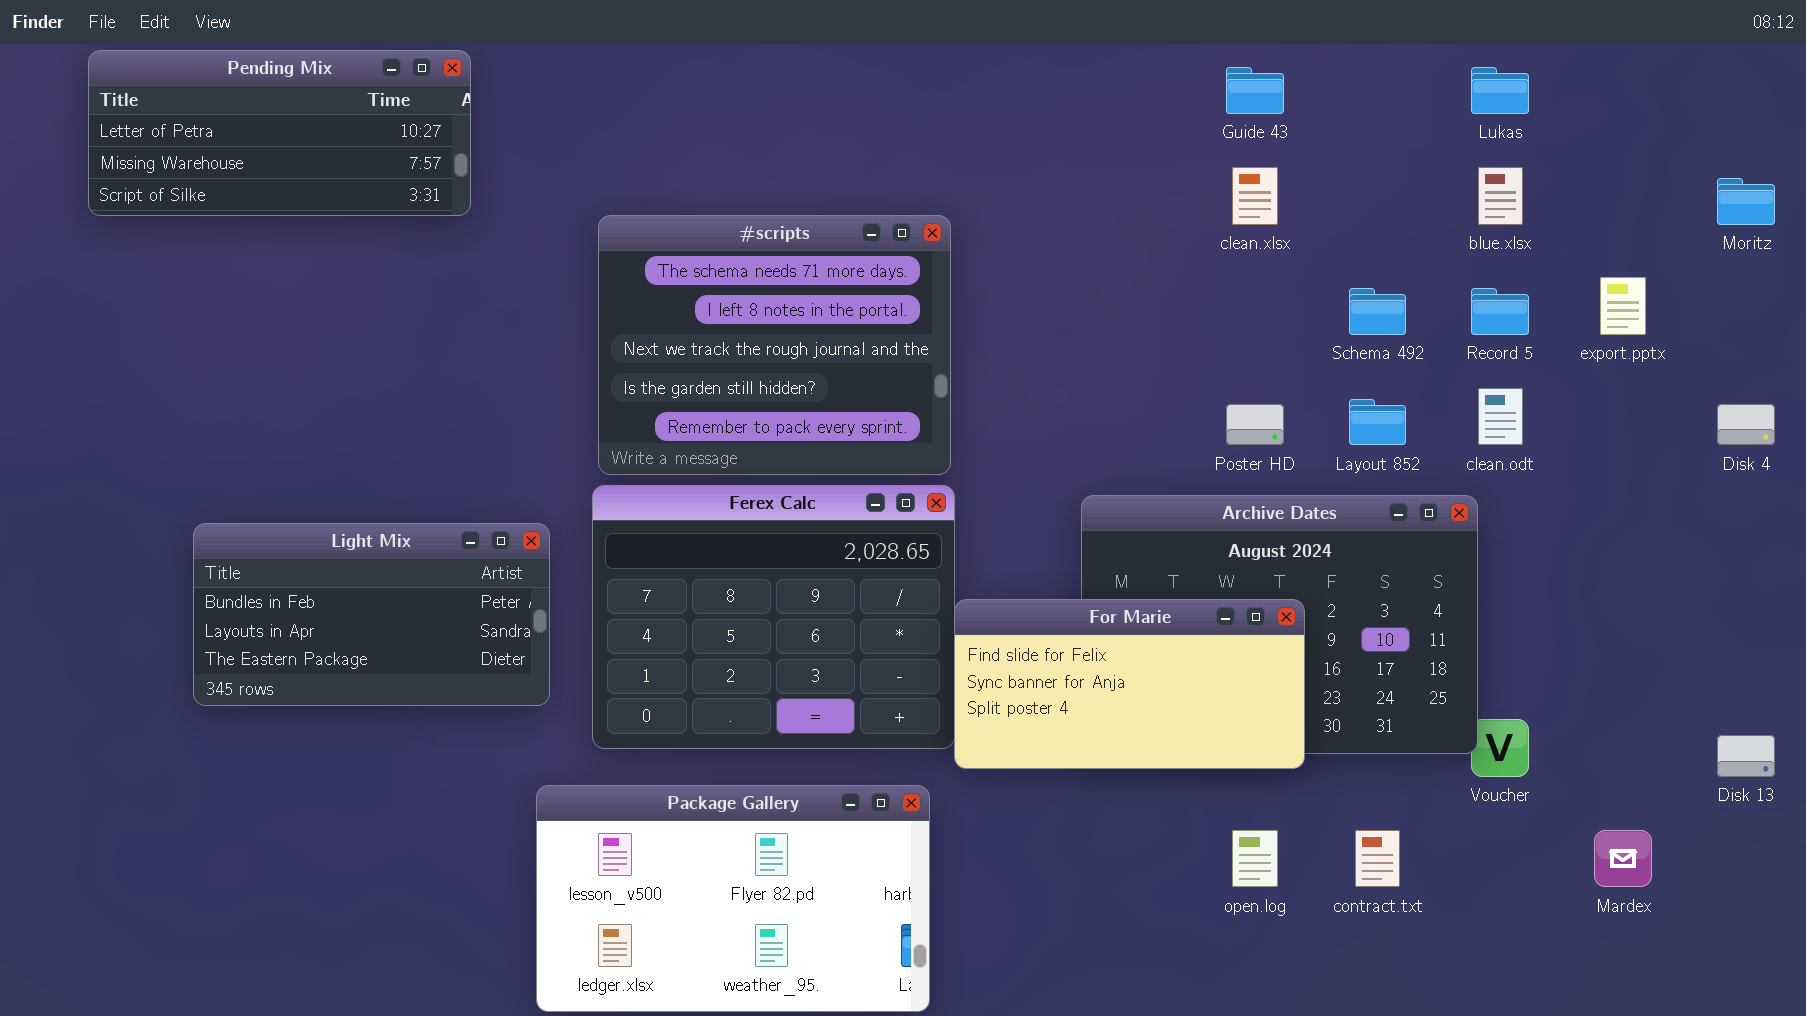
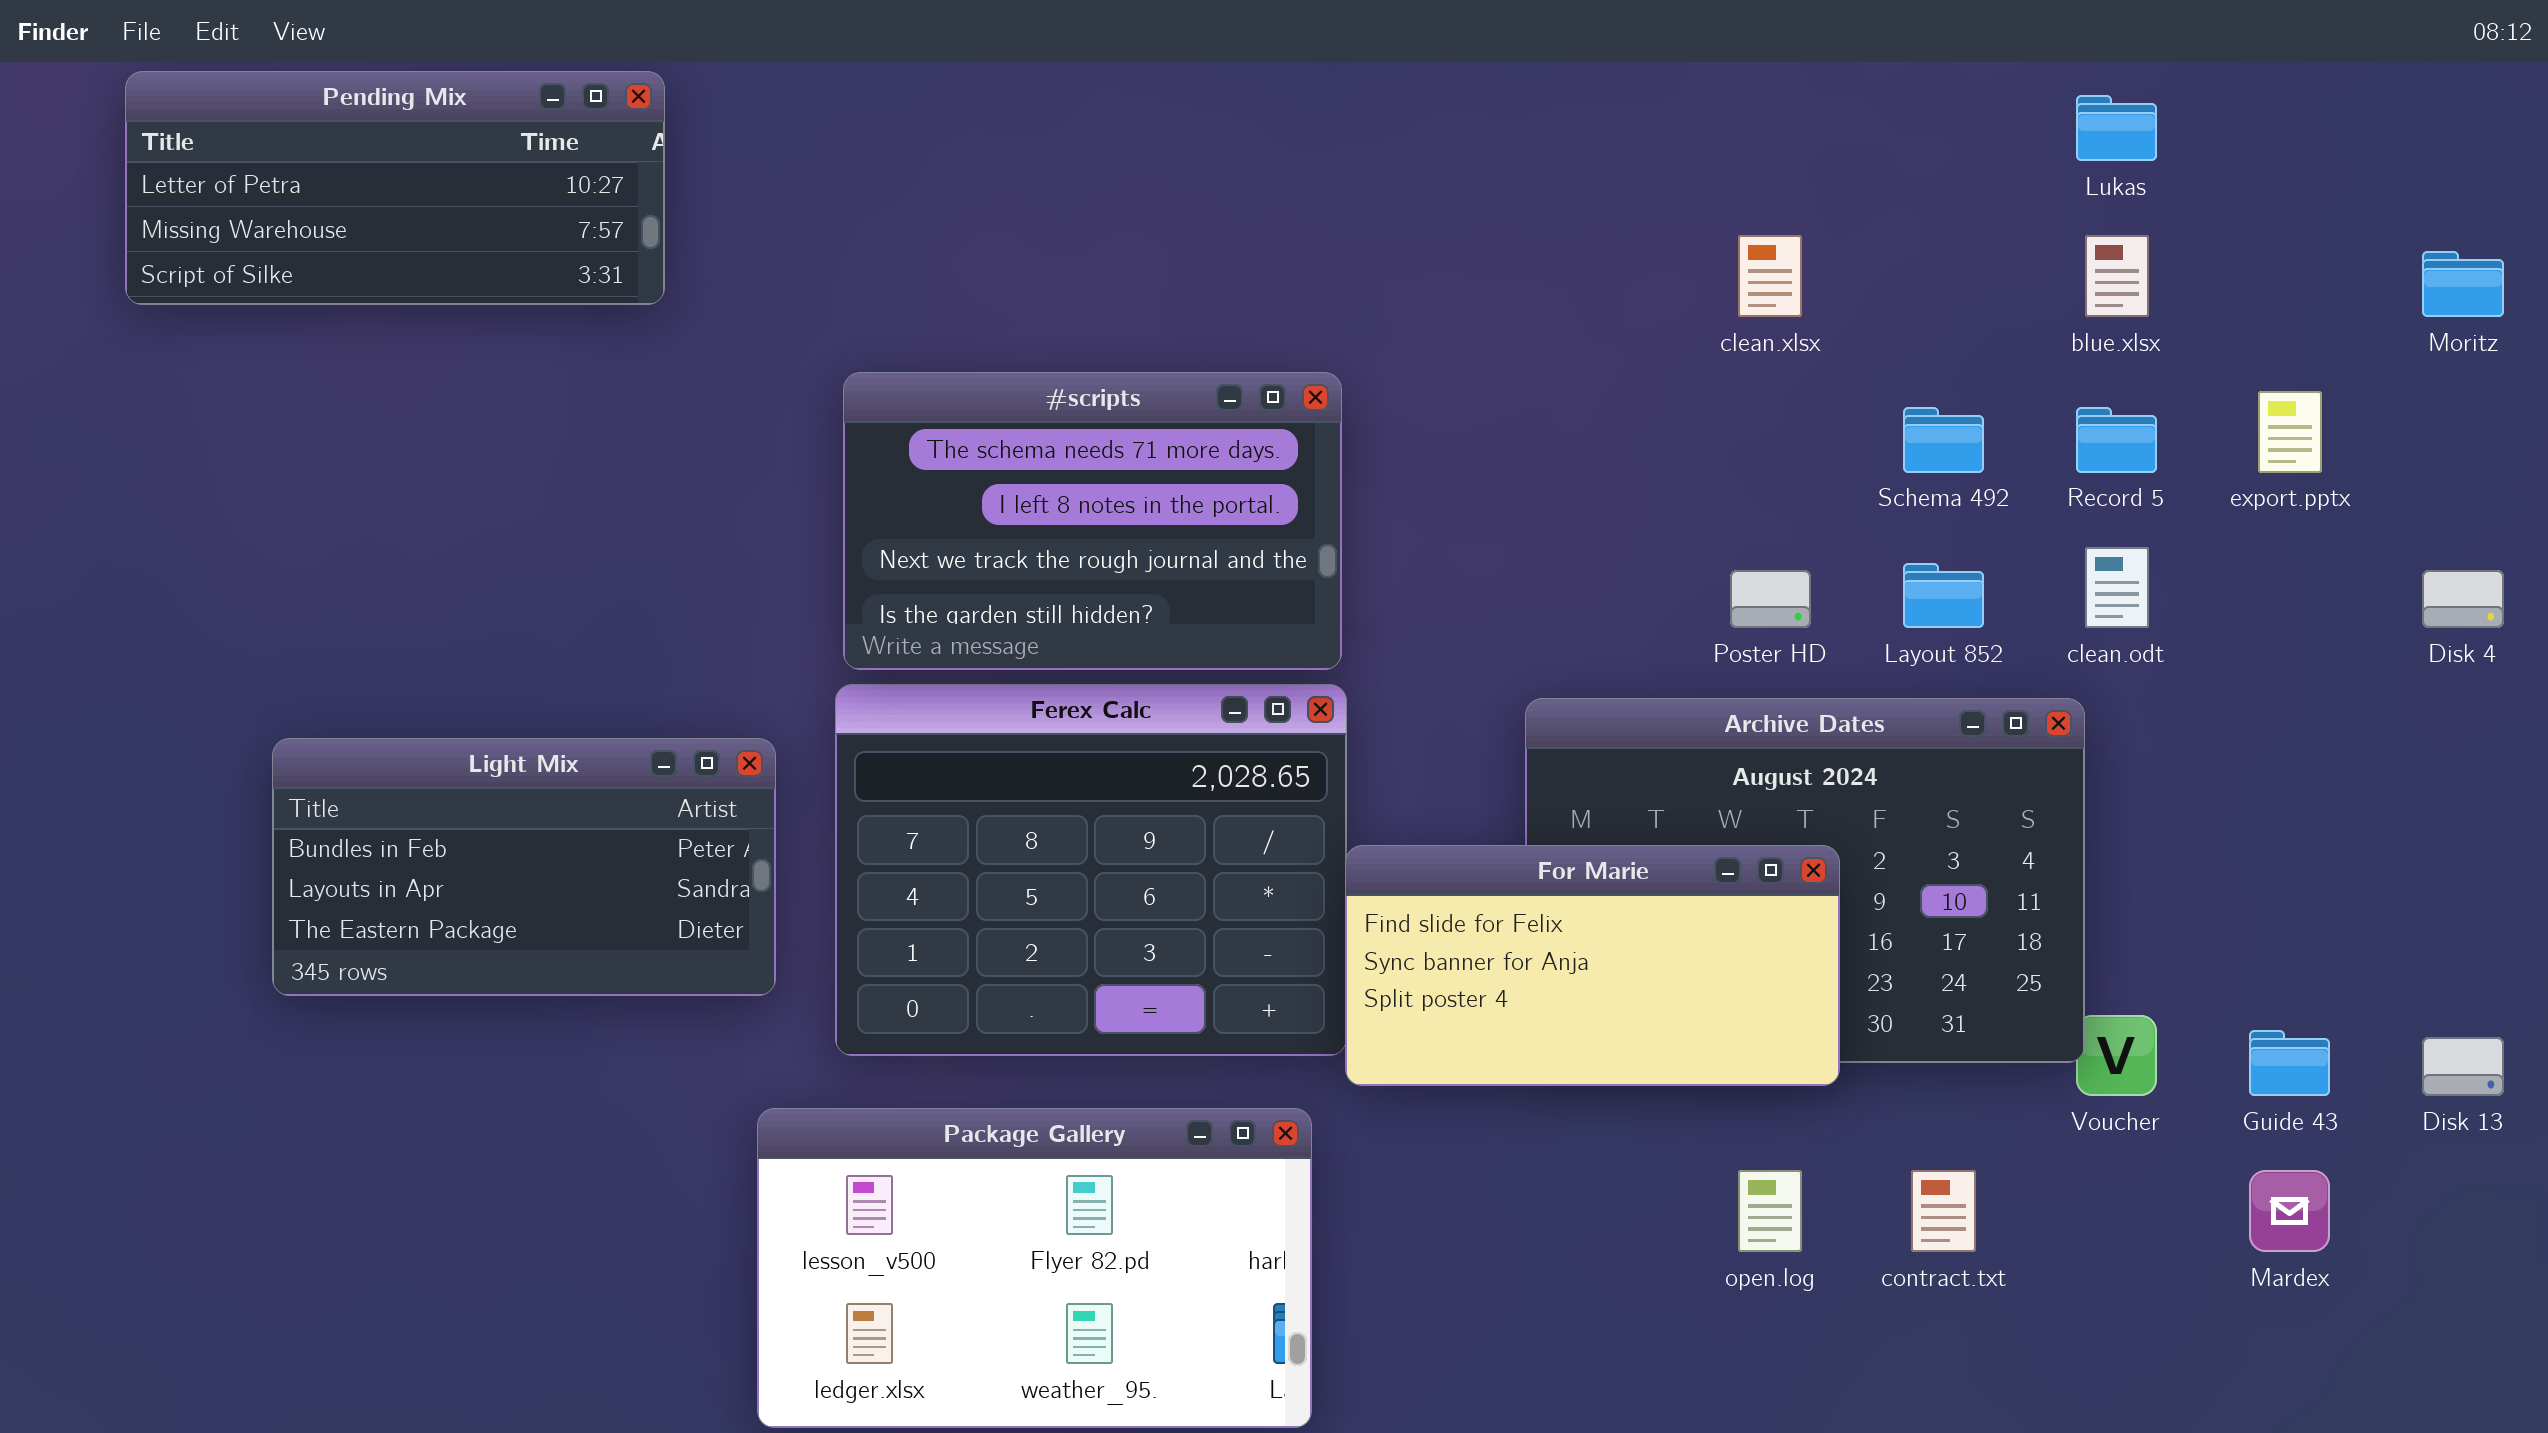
Guide 43: [1226,67,1284,114] -> [2249,1030,2330,1096], moved
#scripts: [598,215,951,475] -> [843,372,1342,670], resized

